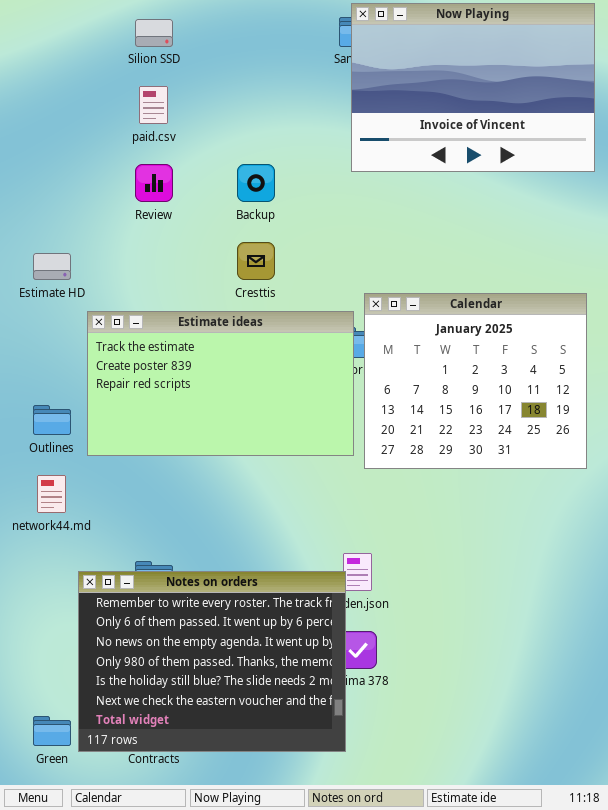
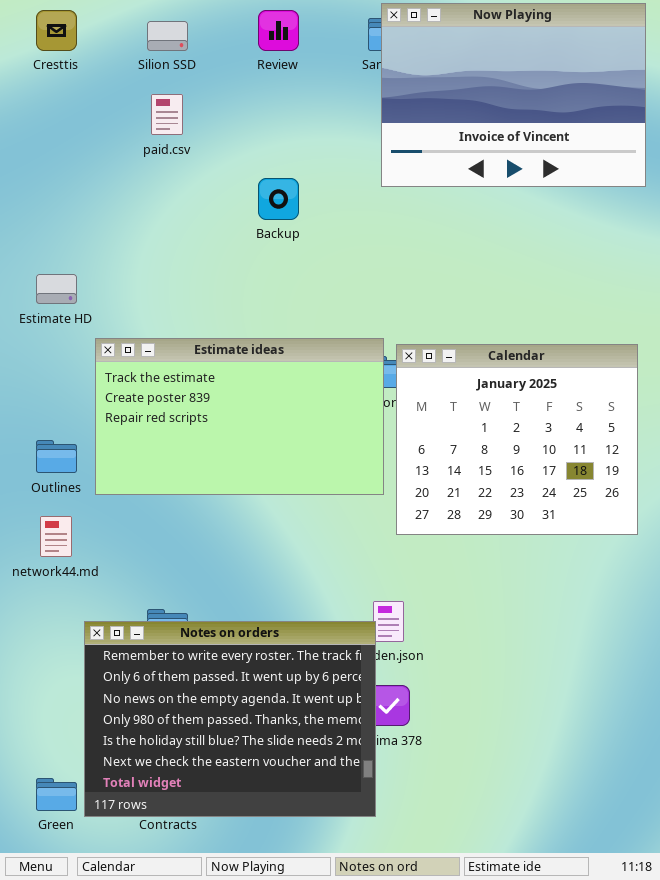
Review: [135,164,173,202] -> [258,10,299,51], moved
Cresttis: [237,242,275,280] -> [36,10,77,51], moved
Calendar: [364,293,587,469] -> [396,344,638,535], moved

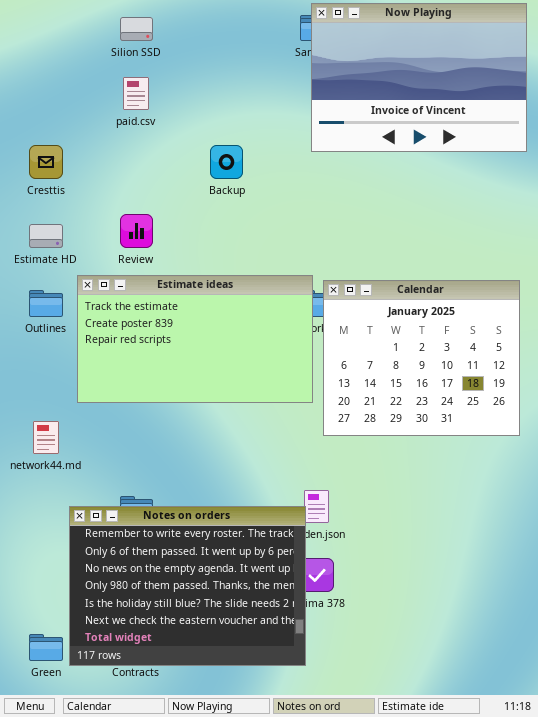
Cresttis: [36,10,77,51] -> [29,145,63,179], moved
Review: [258,10,299,51] -> [120,214,153,248], moved
Outlines: [36,440,77,473] -> [29,290,63,317], moved

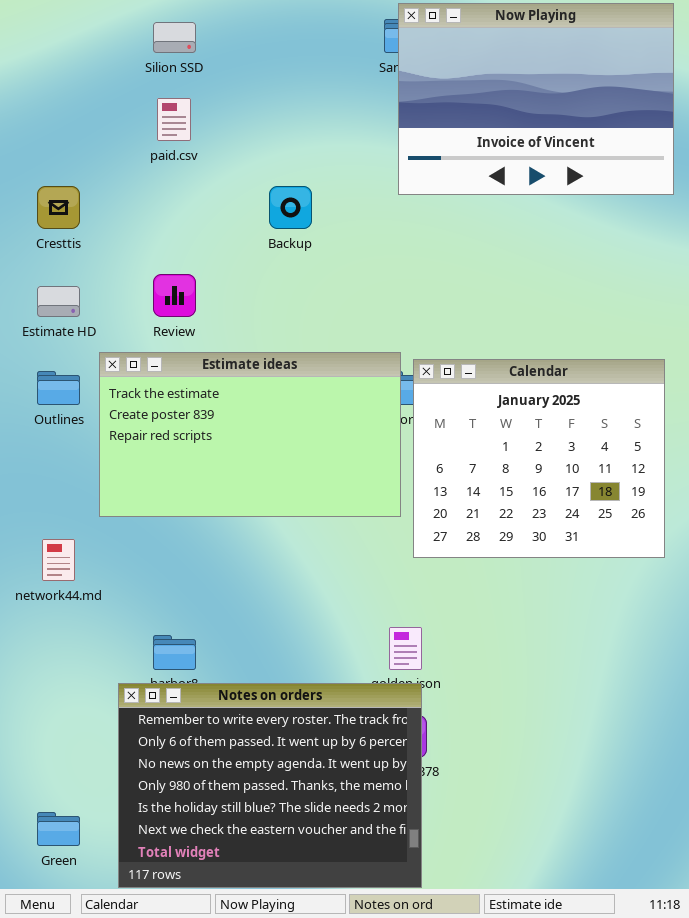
Notes on orders: [69,506,306,666] -> [118,683,422,888], moved

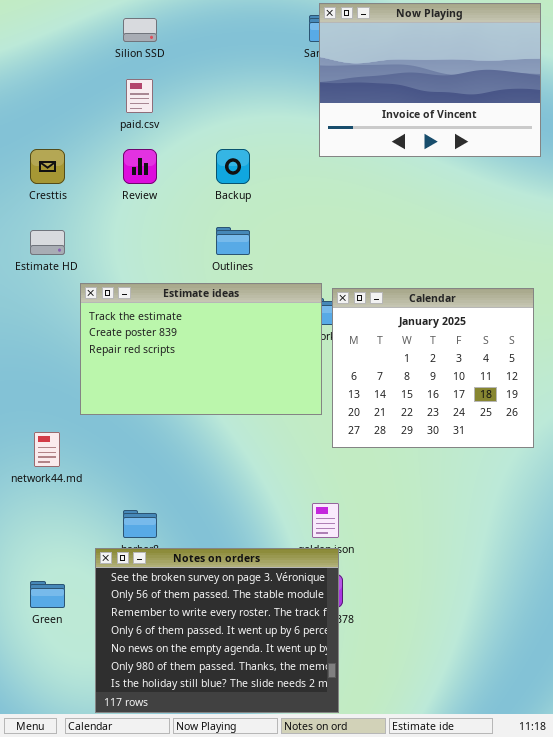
Review: [153,274,196,317] -> [123,149,157,184], moved
Outlines: [37,371,80,405] -> [216,227,250,255], moved
Notes on orders: [118,683,422,888] -> [95,548,339,713], scrolled up 2 rows
Green: [37,812,80,846] -> [30,581,65,608], moved

